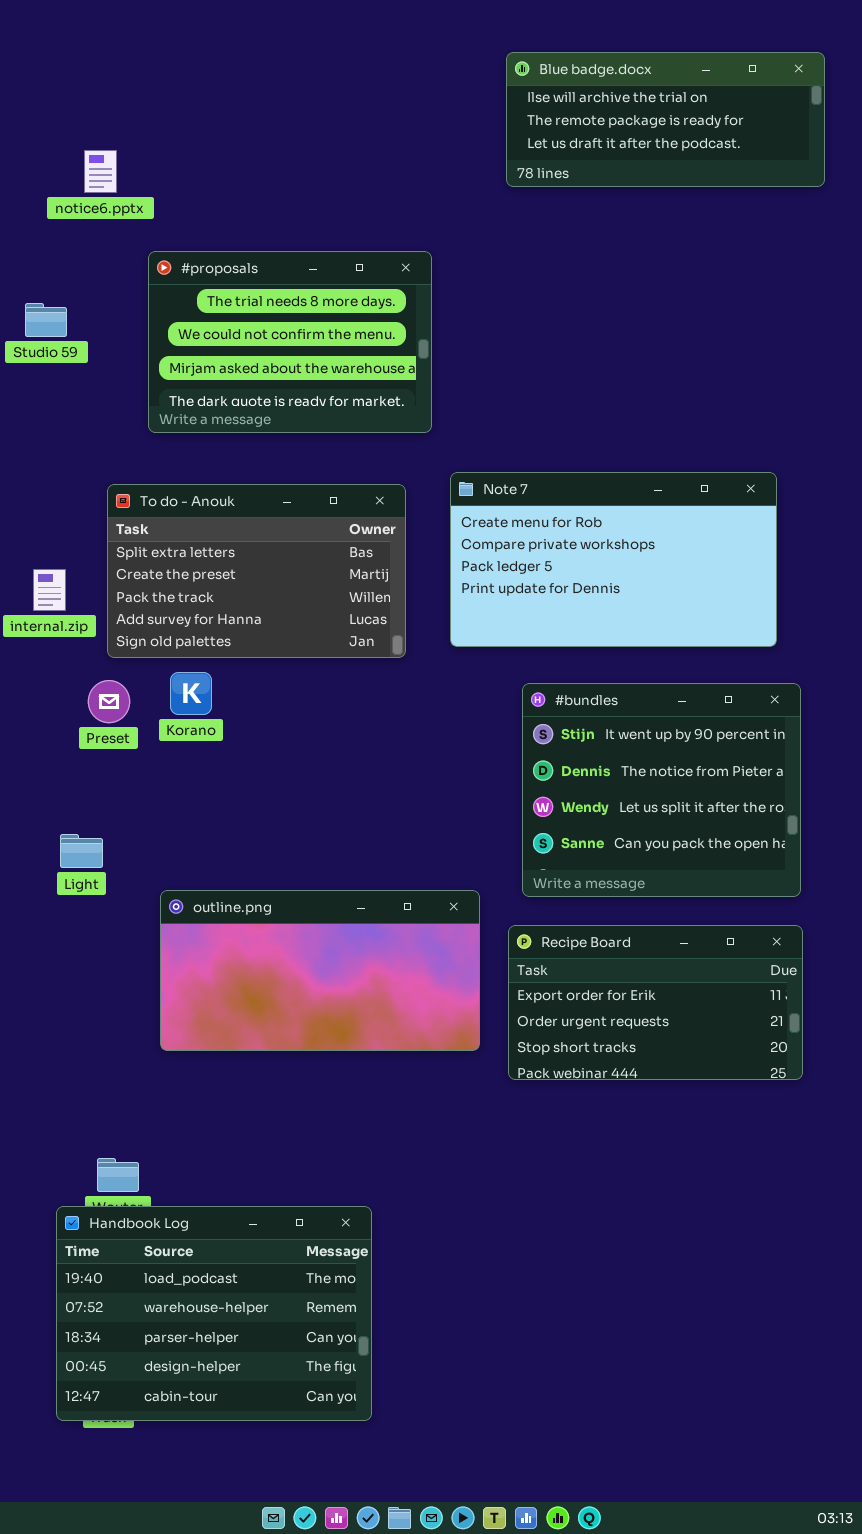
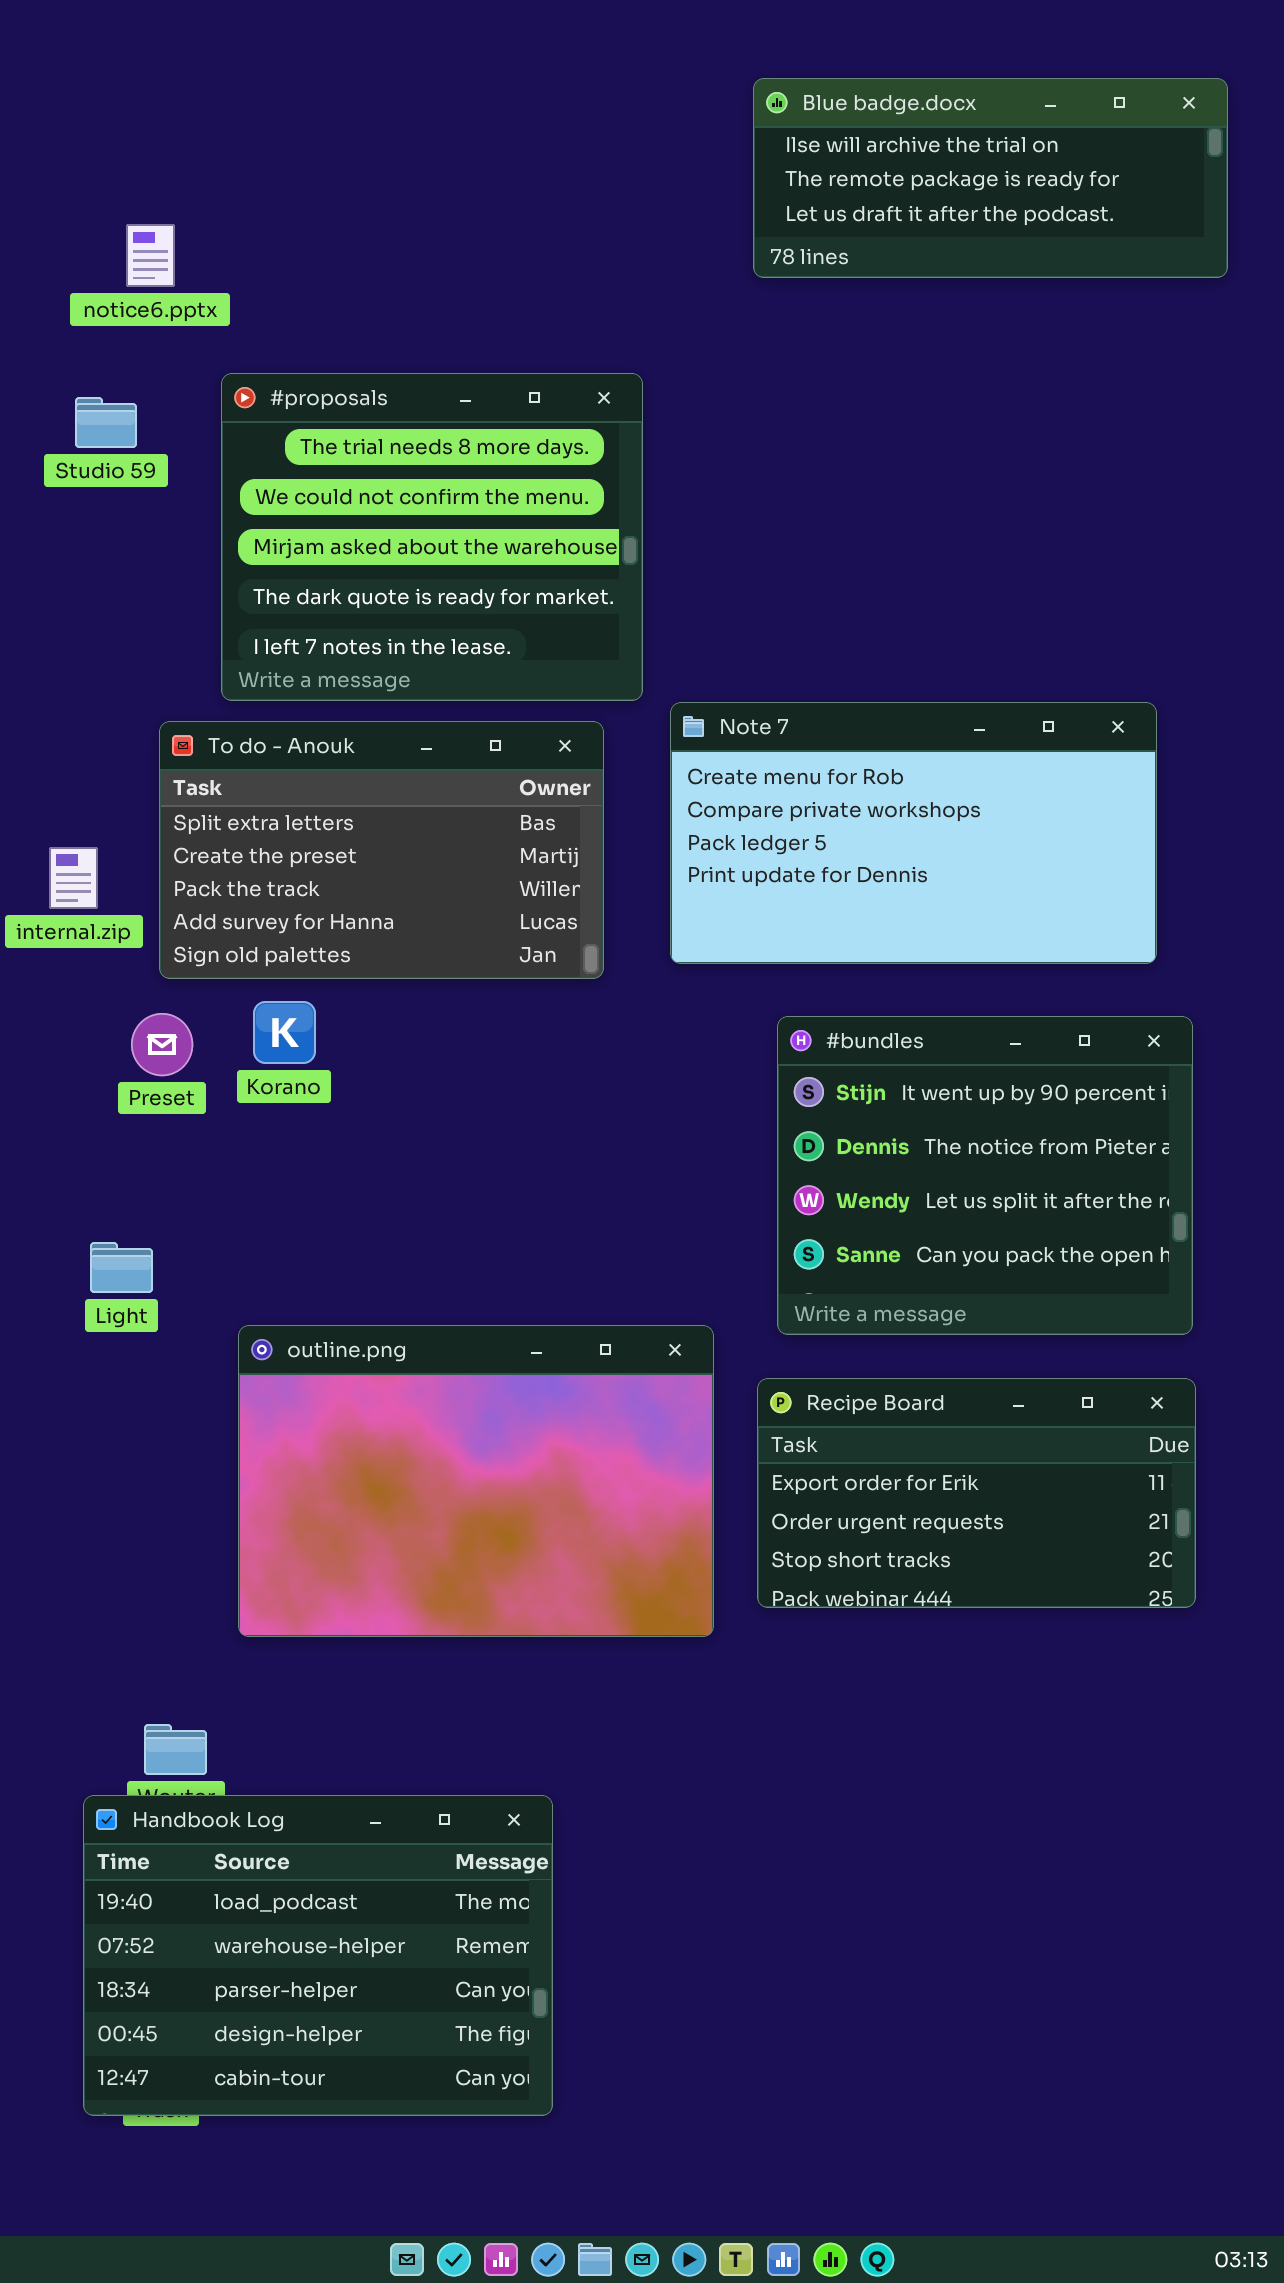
#proposals: [148,251,432,433] -> [221,373,643,701], resized
Studio 59: [25,303,67,337] -> [75,397,137,448], moved
outline.png: [160,890,480,1051] -> [238,1325,714,1637], resized

